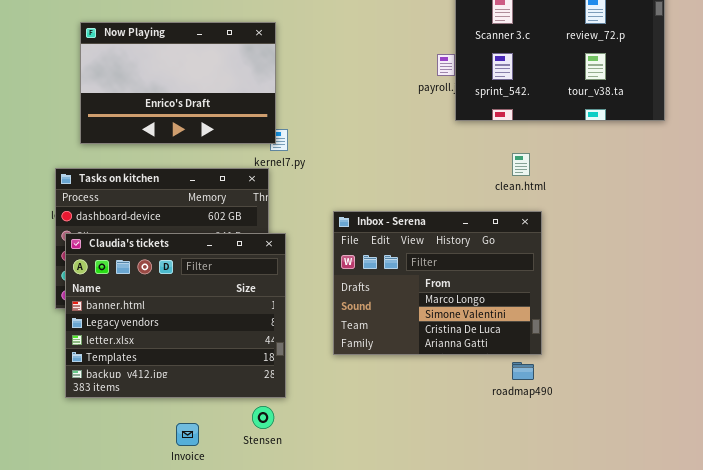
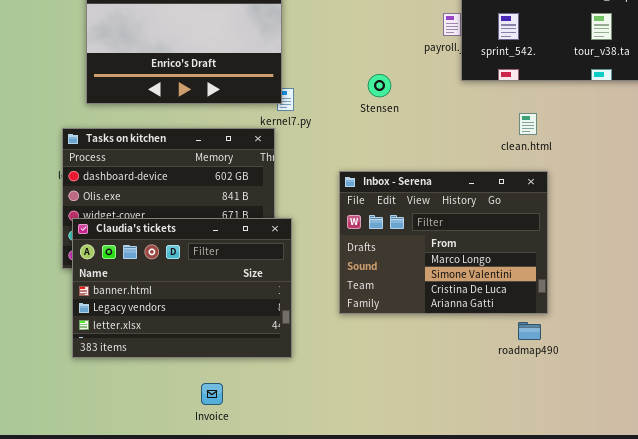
Claudia's tickets: [65,233,286,398] -> [72,218,292,358], resized
Stensen: [252,406,274,429] -> [368,74,391,97], moved
Invoice: [176,423,199,446] -> [201,383,223,405], moved

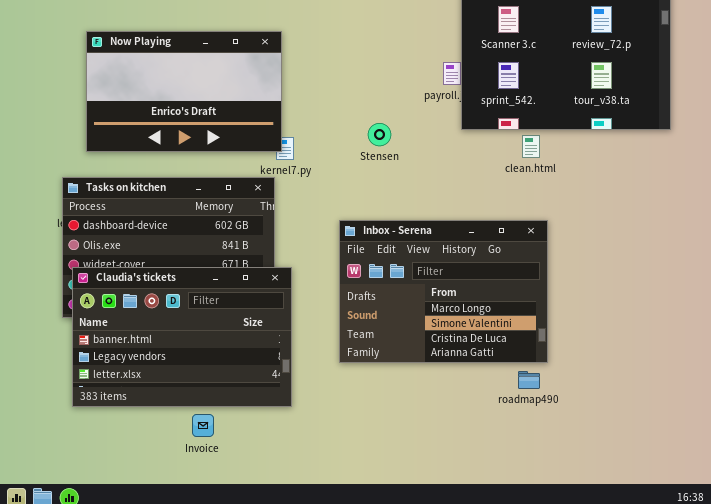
clean.html: [519,113,537,135] -> [522,135,540,158], moved
Invoice: [201,383,223,405] -> [192,414,214,437], moved

